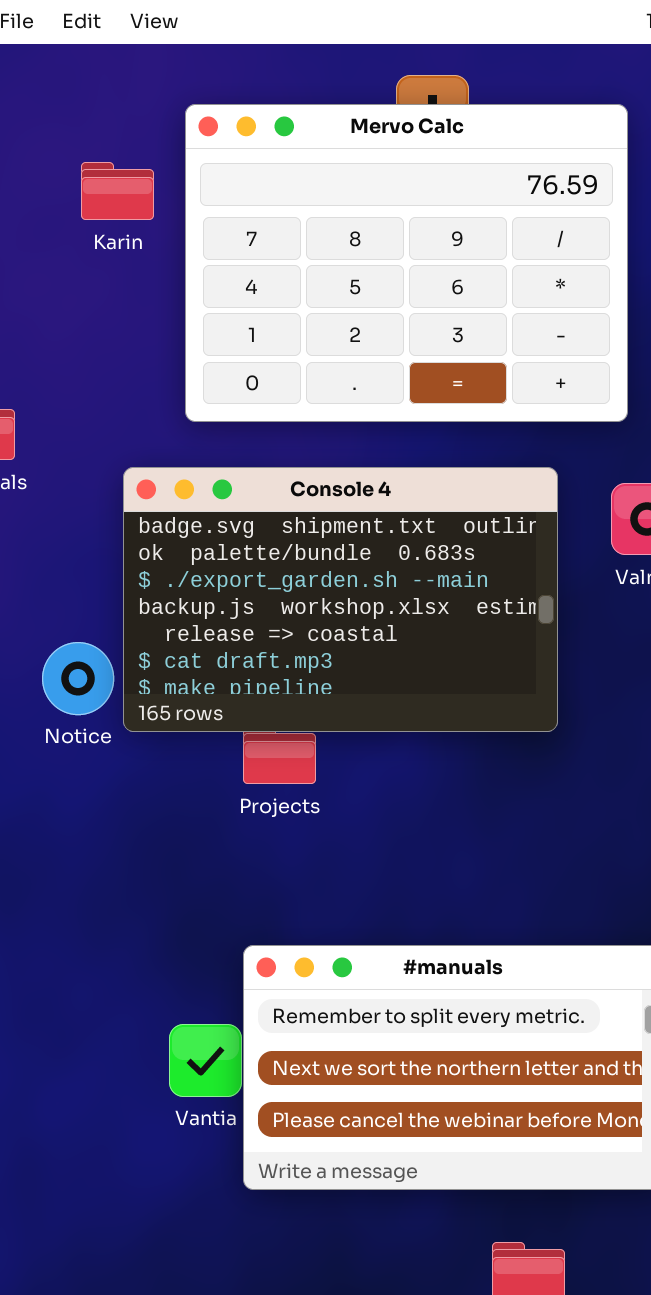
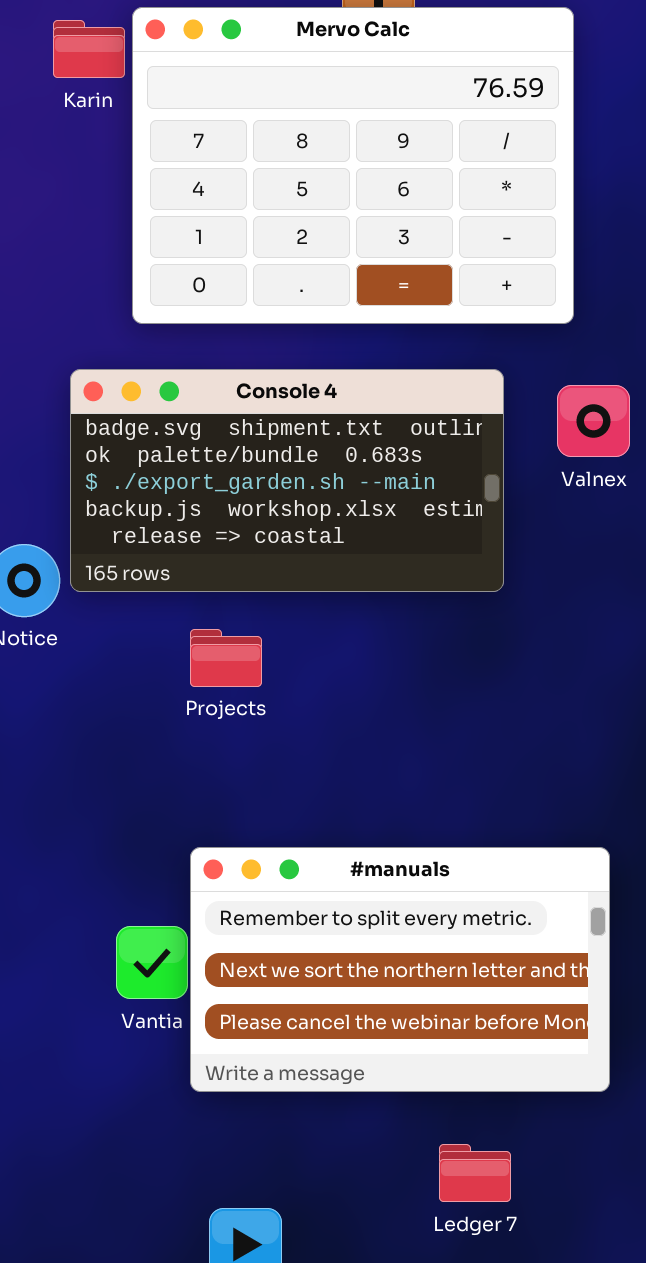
Karin: [81,162,154,220] -> [53,20,125,78], moved
Console 4: [123,467,558,732] -> [70,369,504,592], resized

